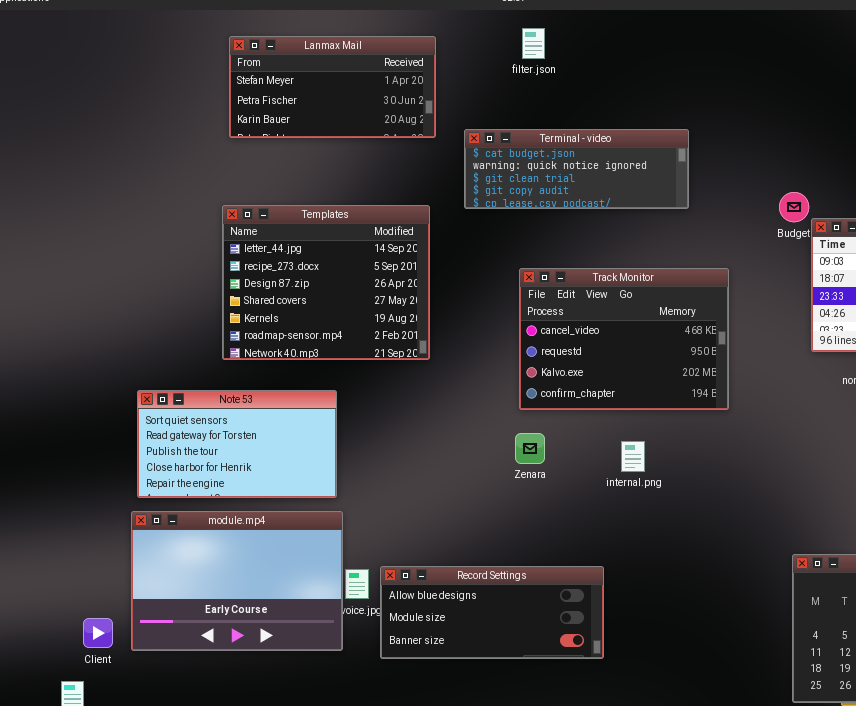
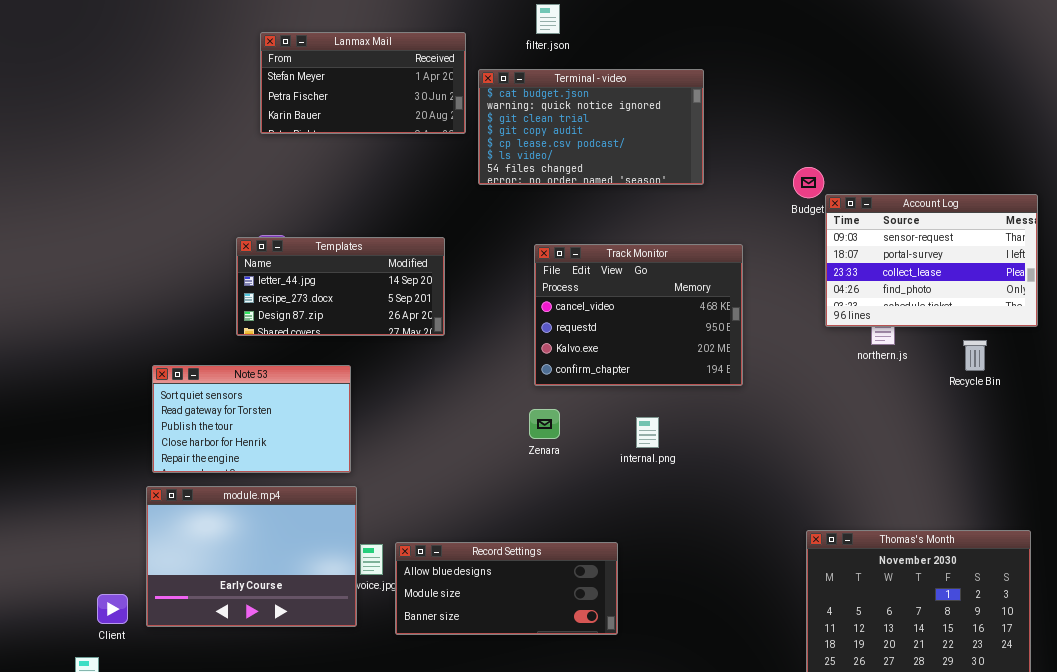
Lanmax Mail: [229,36,436,138] -> [260,32,466,134], moved
Terminal - video: [464,129,689,209] -> [478,69,704,185], resized
Templates: [222,205,430,360] -> [236,237,445,336], resized

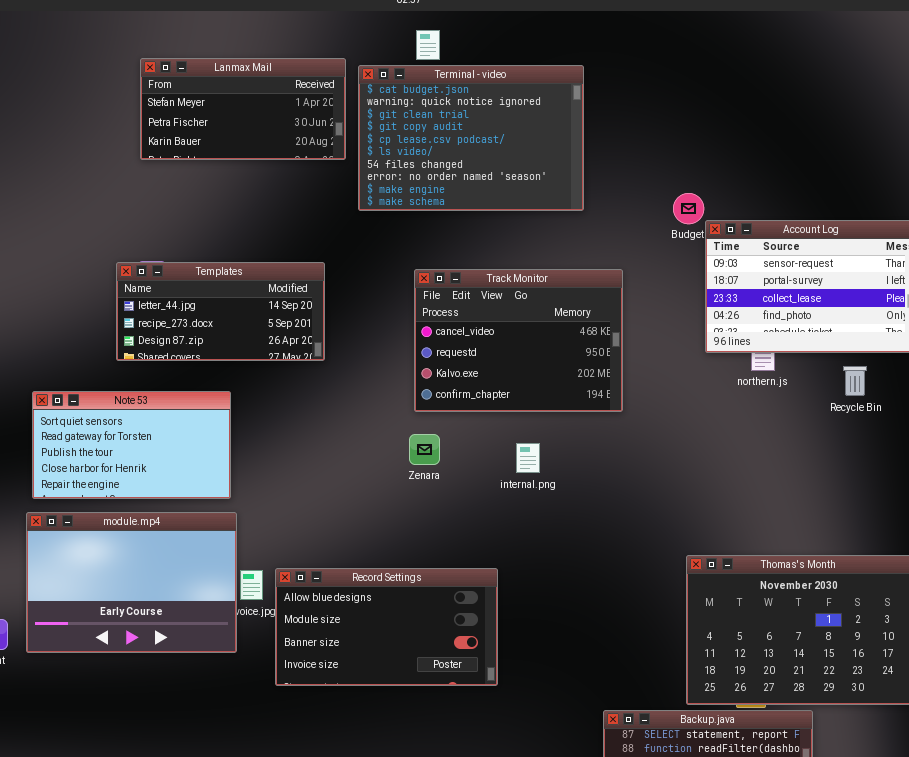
Terminal - video: [478,69,704,185] -> [358,65,584,211], resized
Record Settings: [395,542,618,635] -> [275,568,498,686], resized

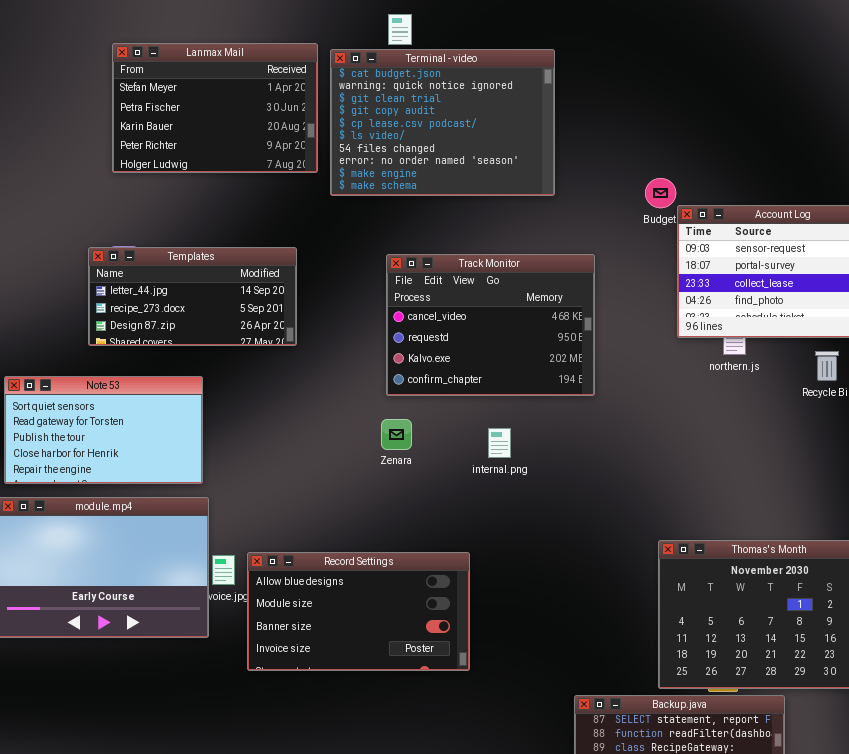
Lanmax Mail: [140,58,346,160] -> [112,43,318,173], resized

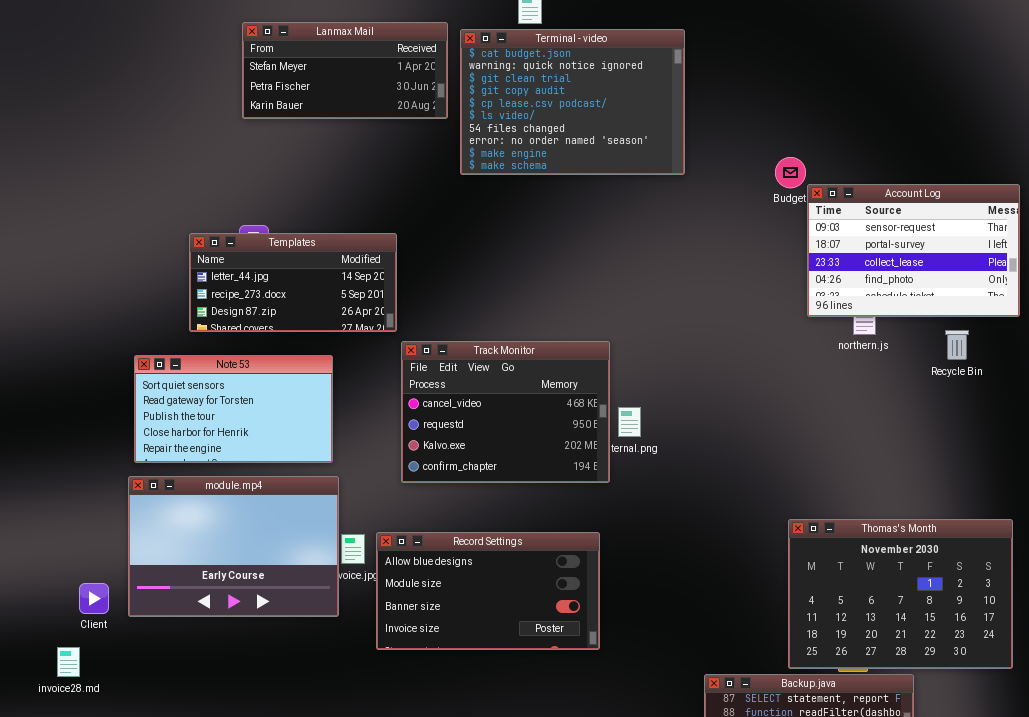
Lanmax Mail: [112,43,318,173] -> [242,22,448,119], resized
Templates: [88,247,297,346] -> [189,233,397,332], moved
Track Monitor: [386,254,595,396] -> [401,341,610,483], moved

